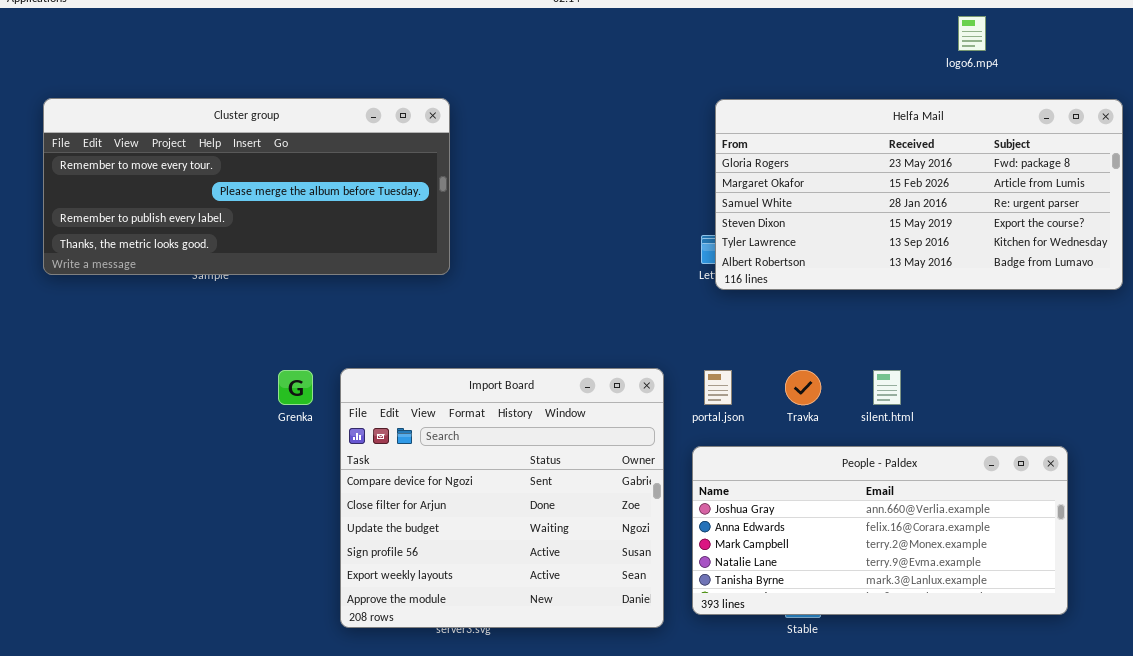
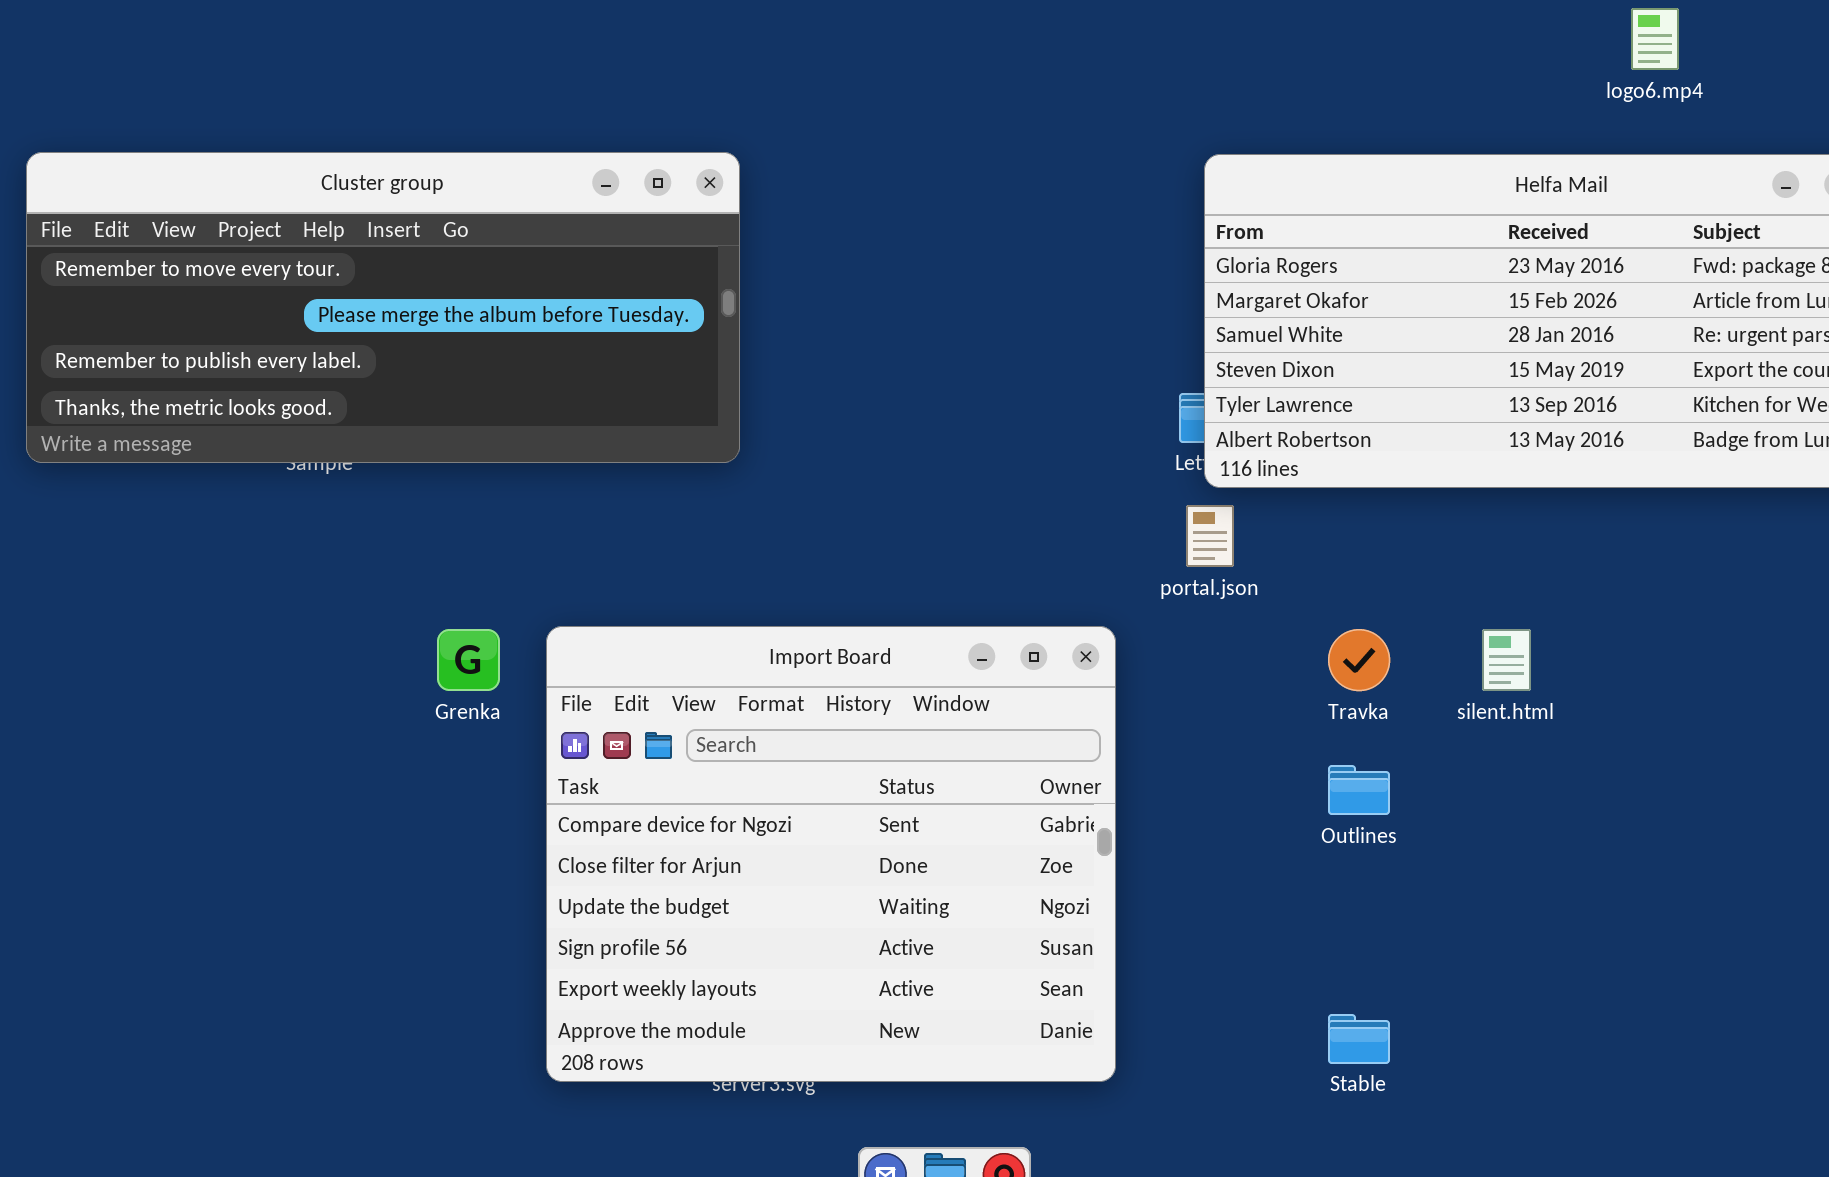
portal.json: [704,370,732,405] -> [1186,505,1234,567], moved
People - Paldex: [692,446,1068,615] -> none, closed

